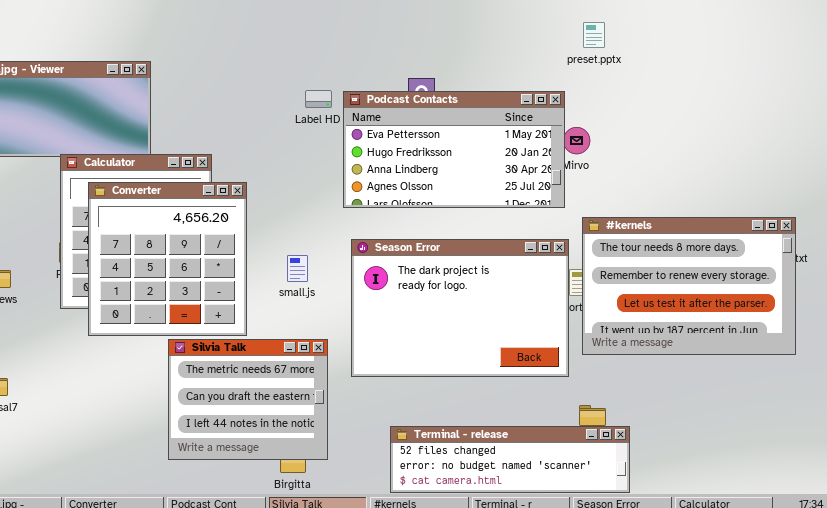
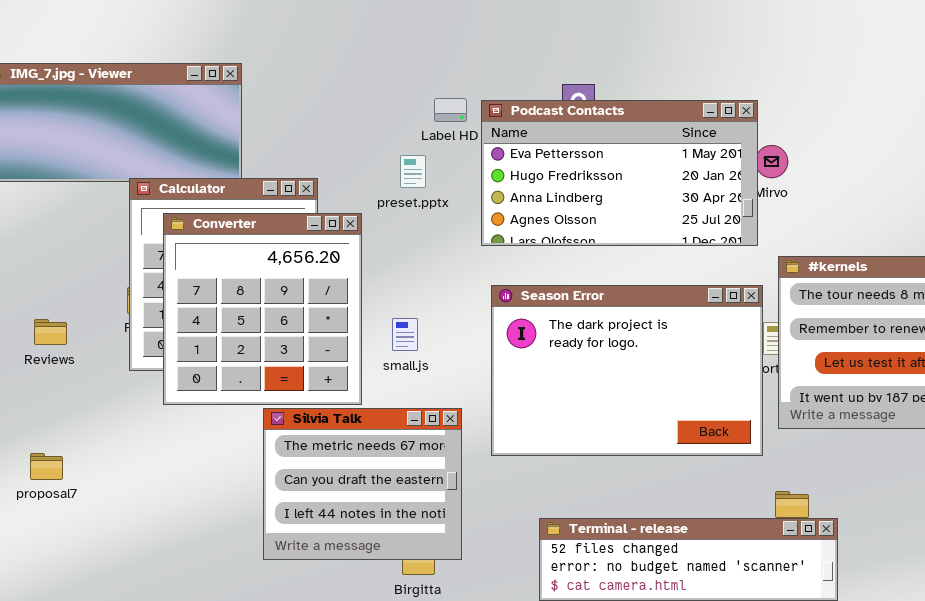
preset.pptx: [583,22,605,48] -> [400,155,426,188], moved
small.js: [287,255,308,282] -> [392,318,418,351], moved

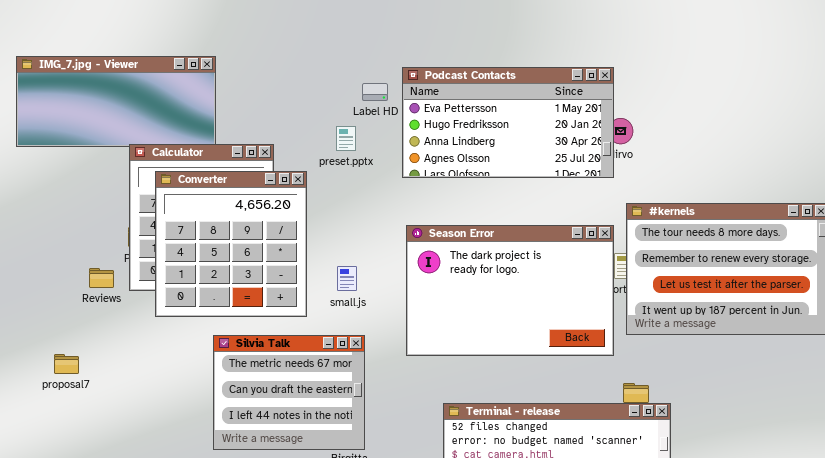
Podcast Contacts: [481,100,758,246] -> [402,67,614,178], moved
small.js: [392,318,418,351] -> [337,266,357,291], moved
Reviews: [34,319,67,345] -> [89,268,114,288], moved
Silvia Talk: [263,408,462,560] -> [213,335,365,450], moved

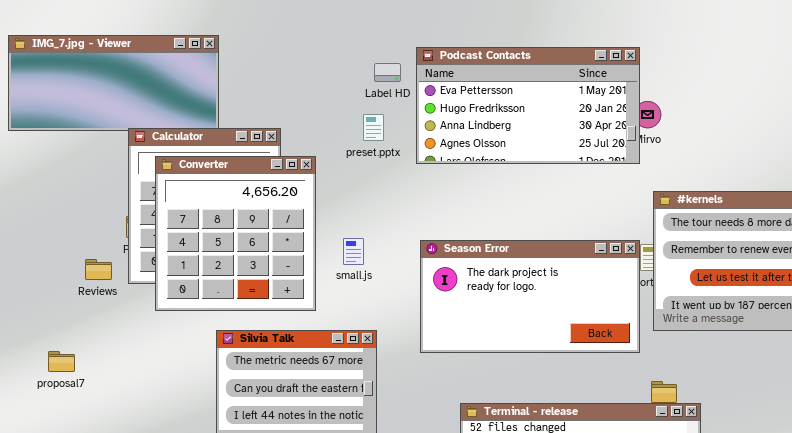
preset.pptx: [336,126,356,151] -> [363,114,384,141], moved
Season Error: [406,225,614,356] -> [420,240,640,353], resized
small.js: [337,266,357,291] -> [343,238,364,265], moved

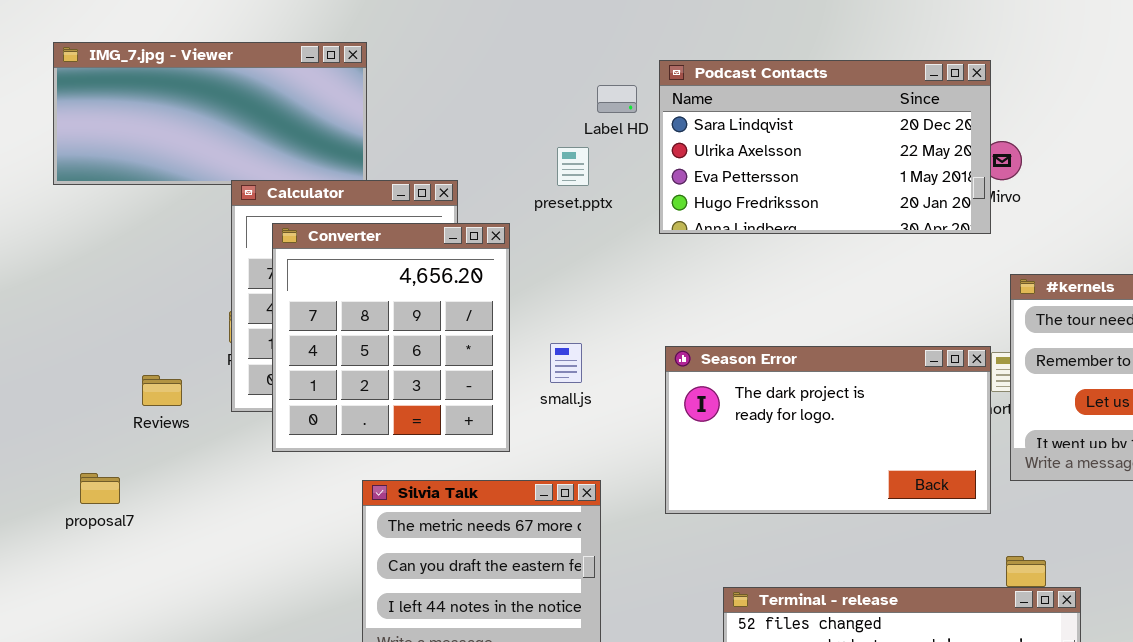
Podcast Contacts: [416,47,640,164] -> [659,60,991,234], scrolled up 2 rows
preset.pptx: [363,114,384,141] -> [557,147,589,186], moved
Reviews: [85,259,112,280] -> [142,375,182,406], moved
proposal7: [48,351,75,372] -> [80,473,120,504], moved

